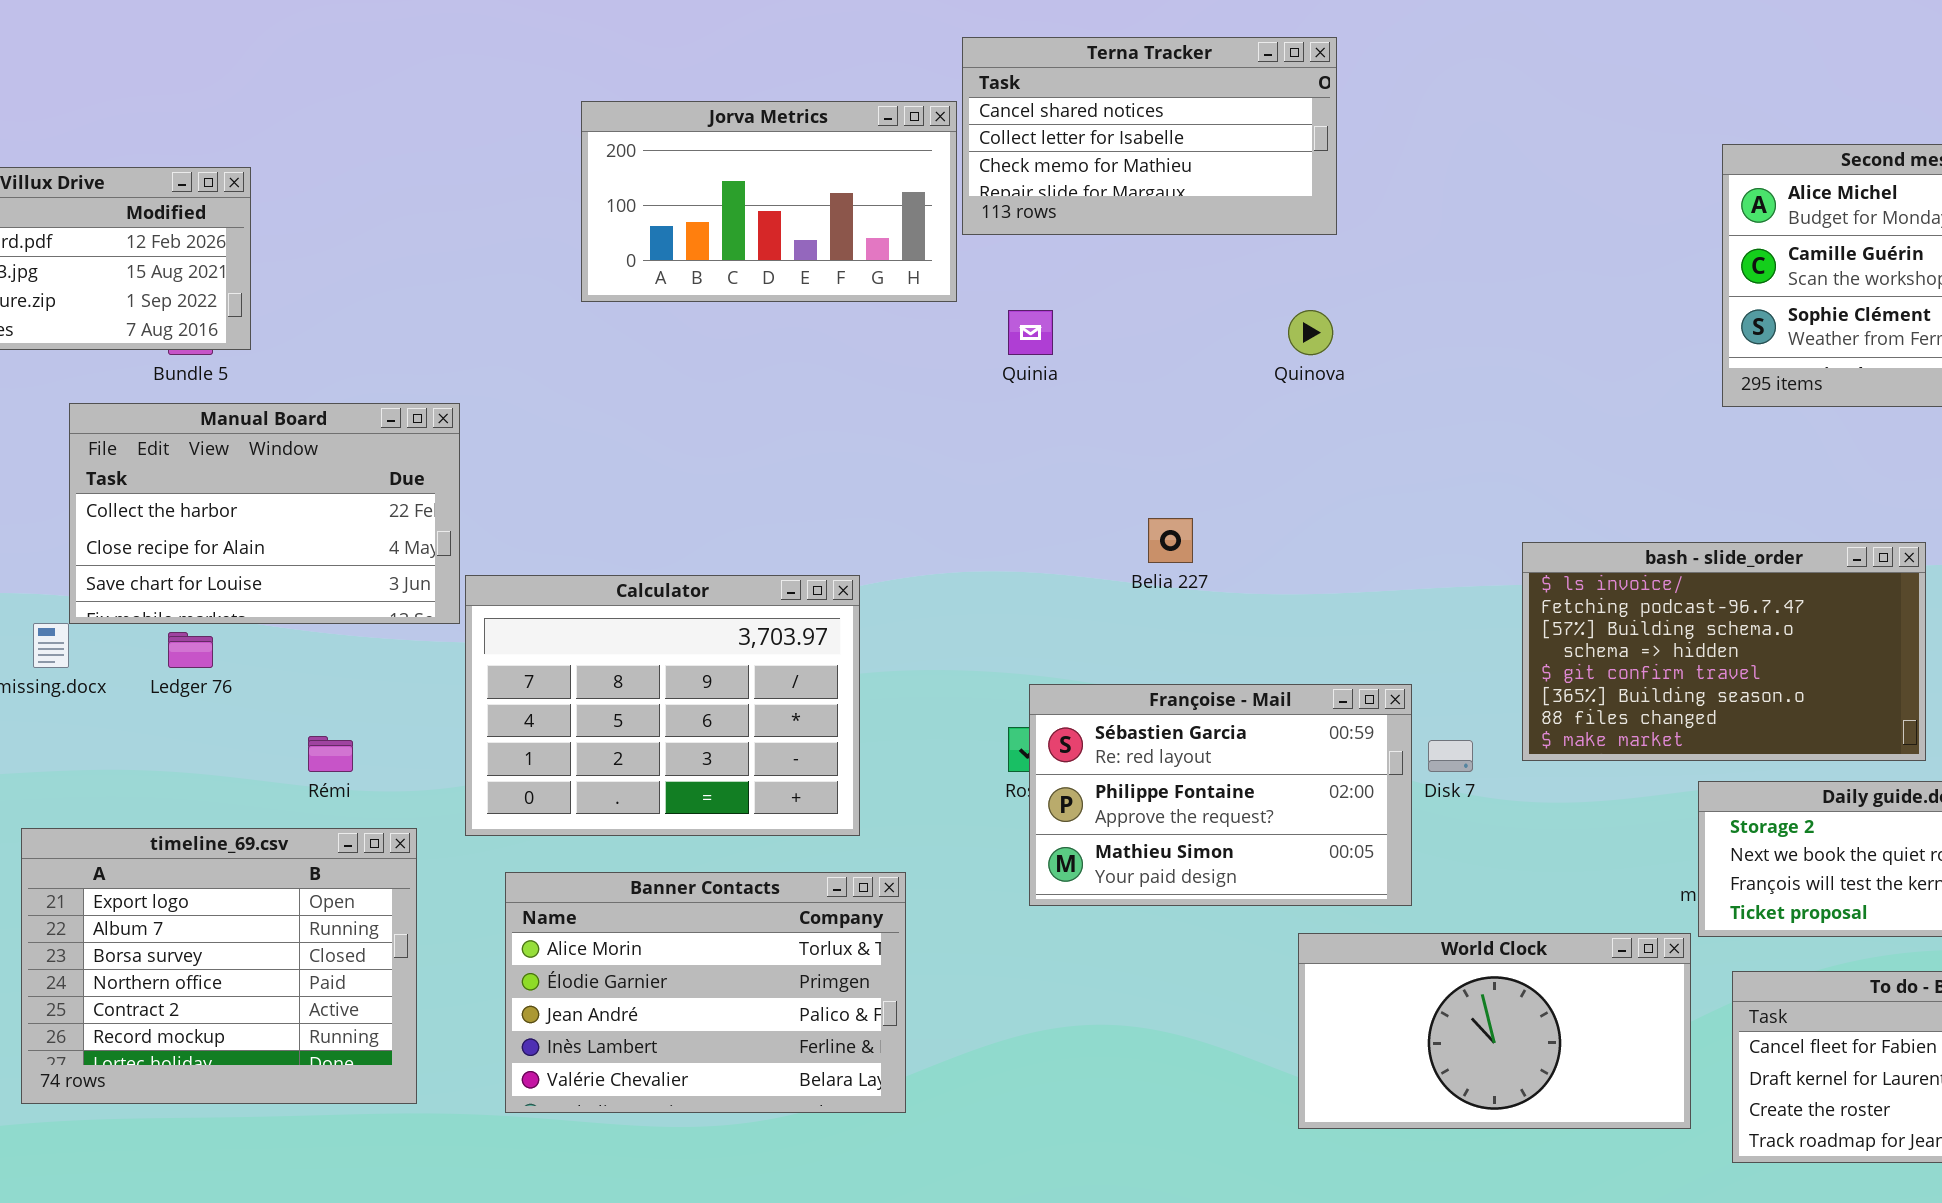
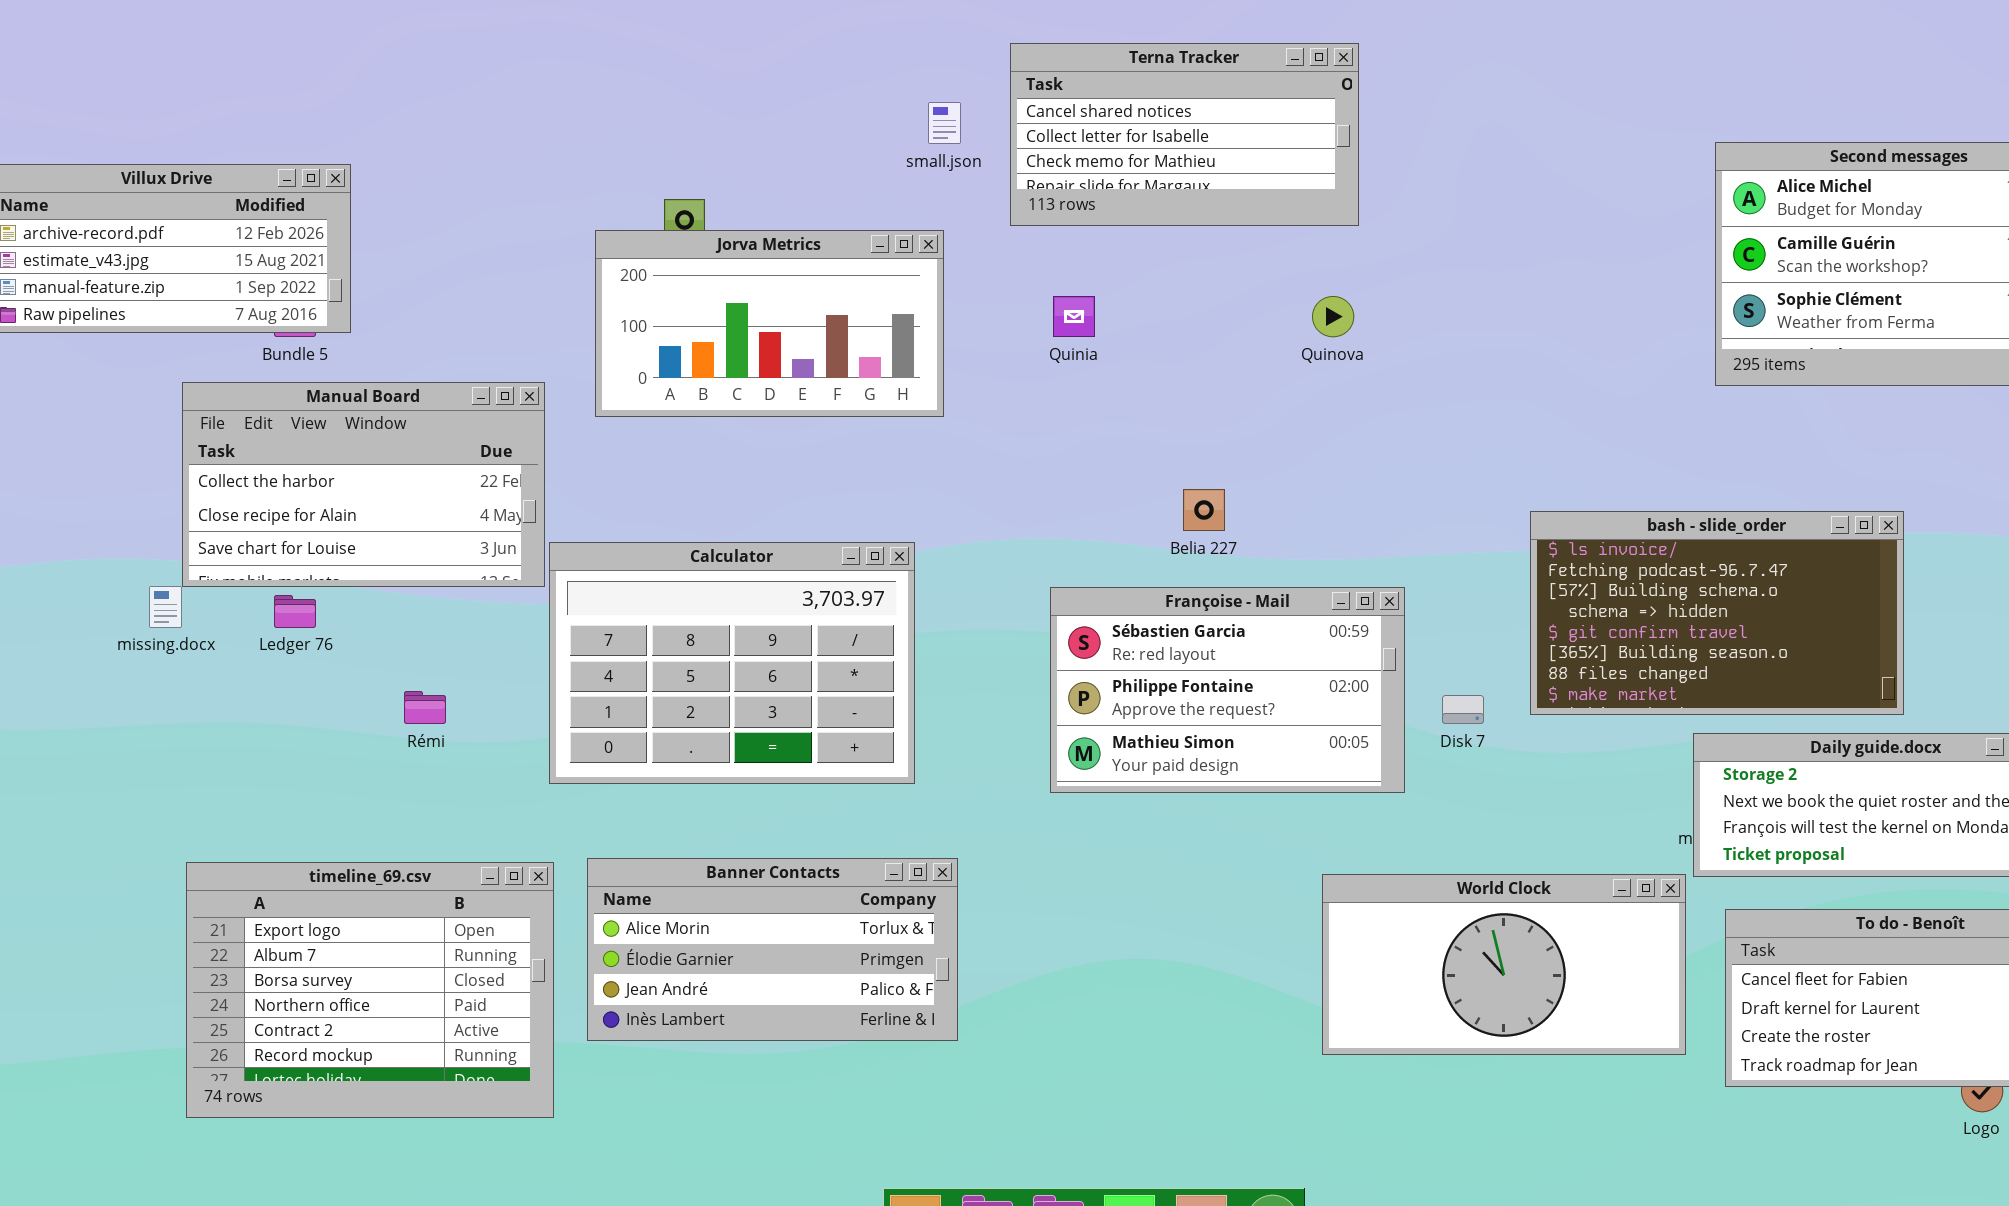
Jorva Metrics: [581,101,957,302] -> [595,230,944,417], moved
Françoise - Mail: [1029,684,1412,906] -> [1050,587,1405,793], moved
timeline_69.csv: [21,828,417,1104] -> [186,862,554,1118], moved
Banner Contacts: [505,872,906,1113] -> [587,858,958,1041], resized

